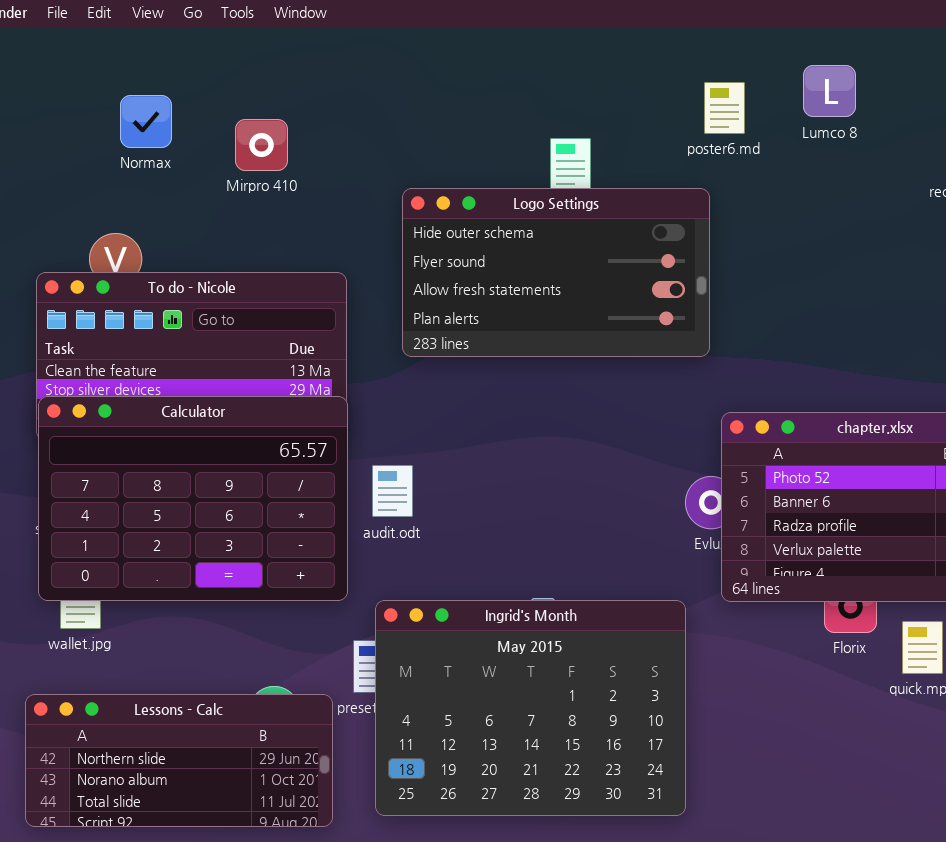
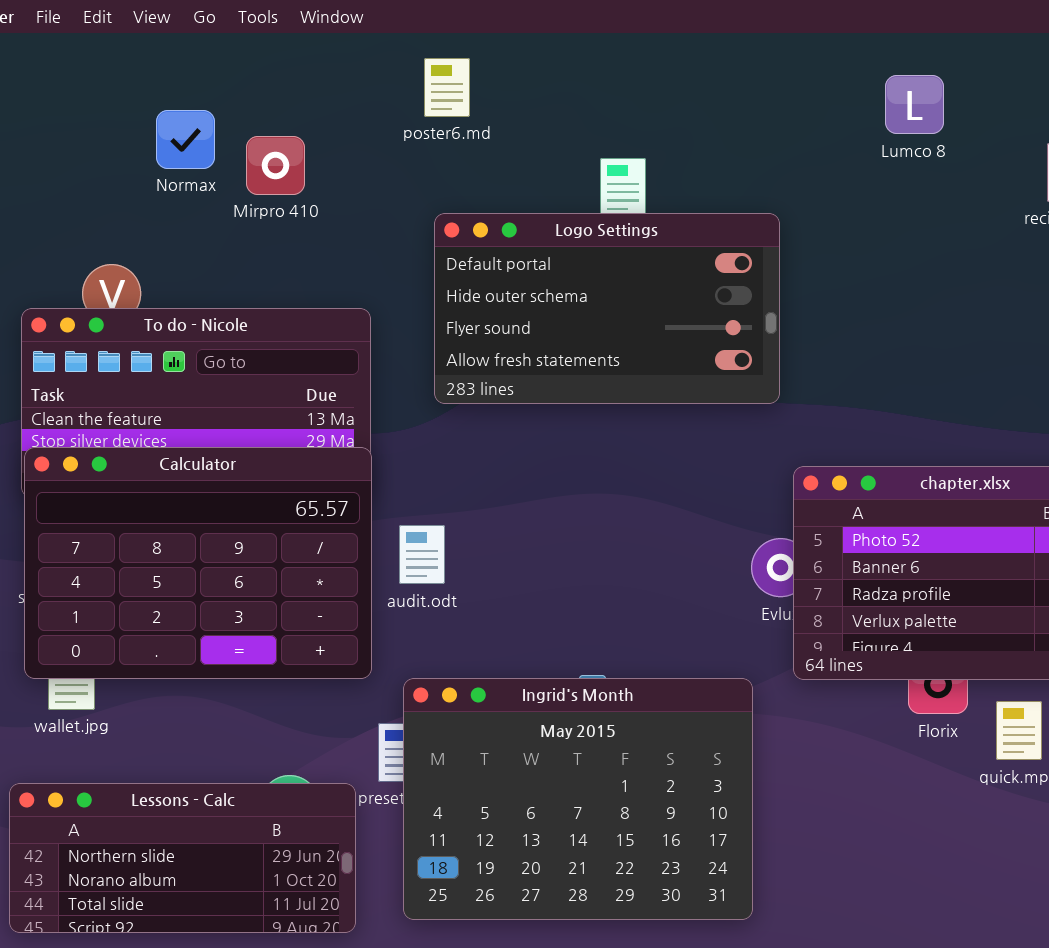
poster6.md: [704,82,745,134] -> [424,58,470,117], moved
Normax: [120,95,172,148] -> [156,110,215,169], moved
Logo Settings: [402,188,710,357] -> [434,213,780,404], scrolled up 1 row

